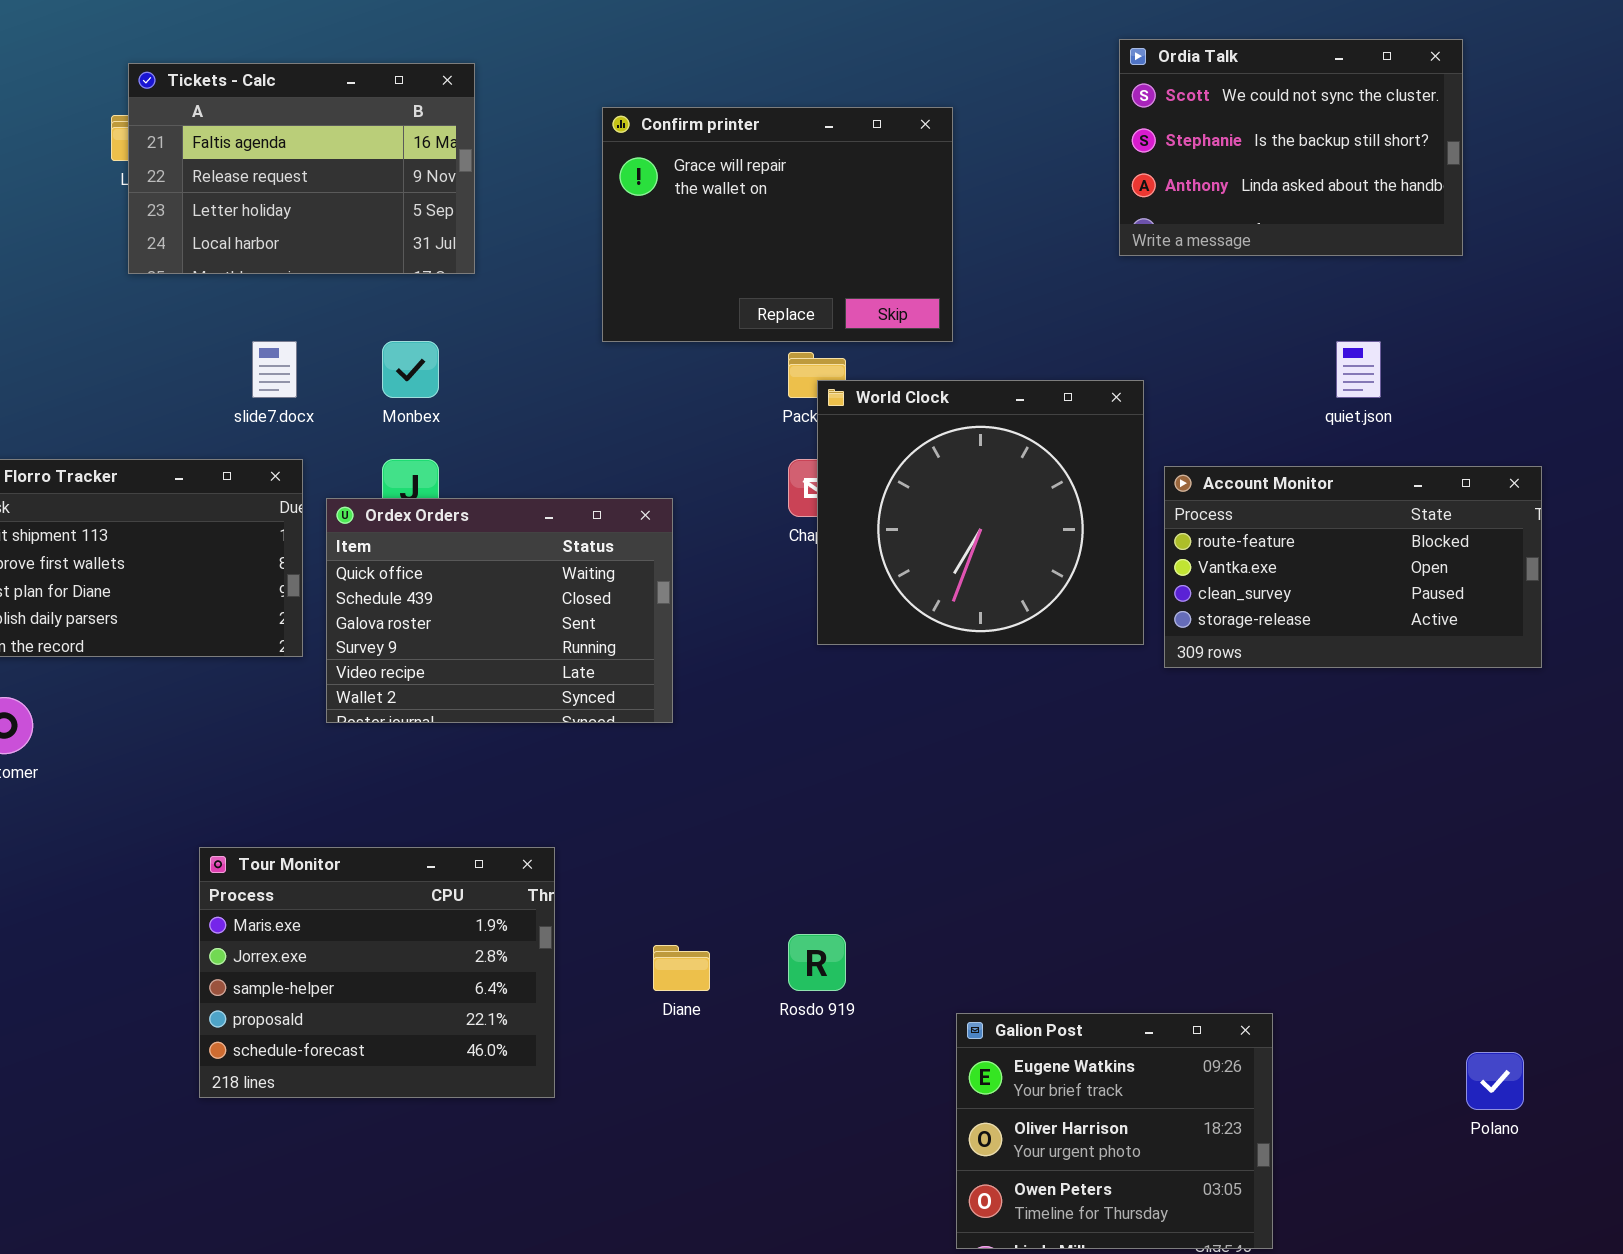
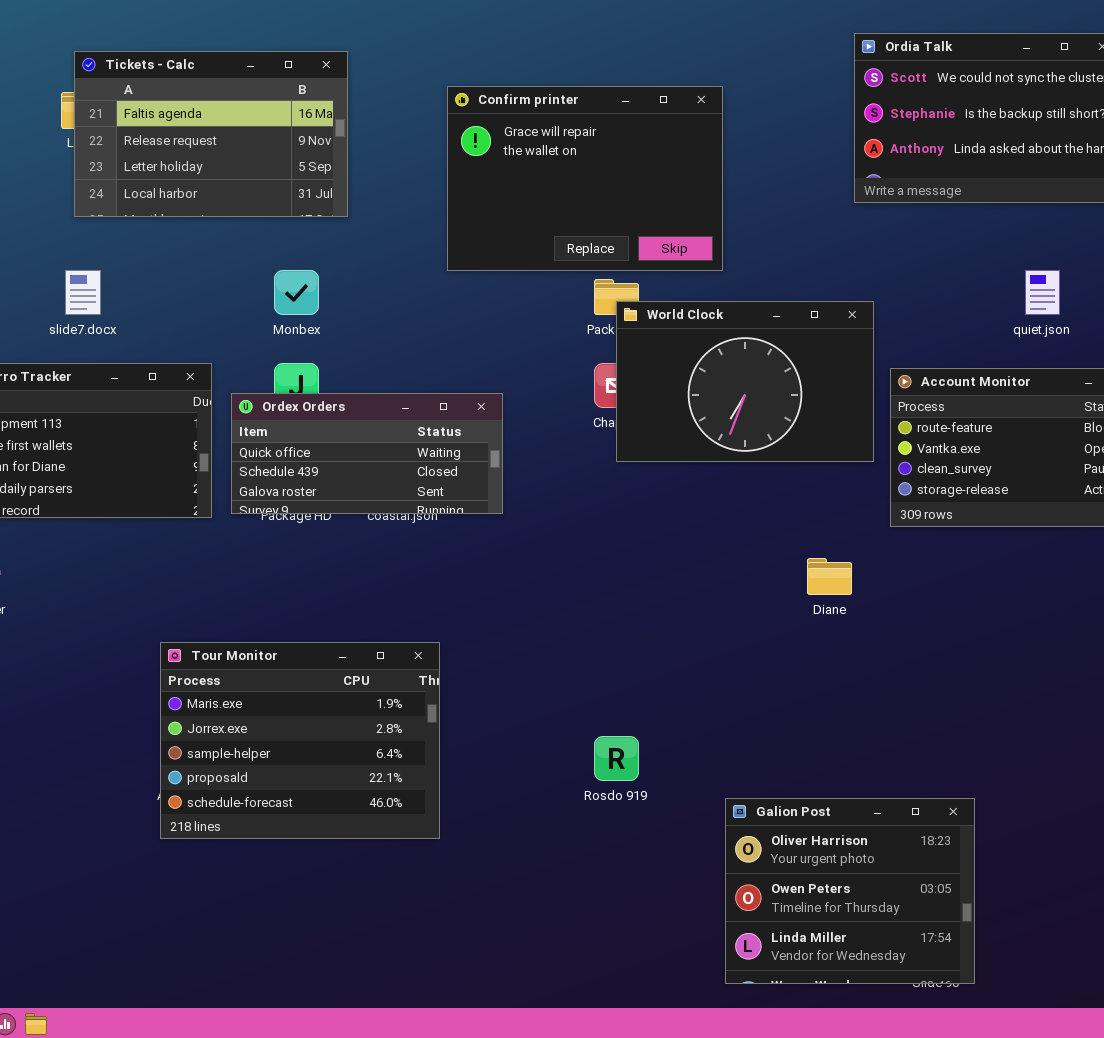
slide7.docx: [252,341,297,398] -> [65,270,101,315], moved
World Clock: [817,380,1144,645] -> [616,301,874,462], resized
Ordex Orders: [326,498,673,723] -> [231,393,503,514], resized
Tour Monitor: [199,847,555,1098] -> [160,642,440,839], moved
Diane: [653,945,710,991] -> [807,558,852,595], moved
Galion Post: [956,1013,1273,1249] -> [725,798,975,984], scrolled down 1 row

